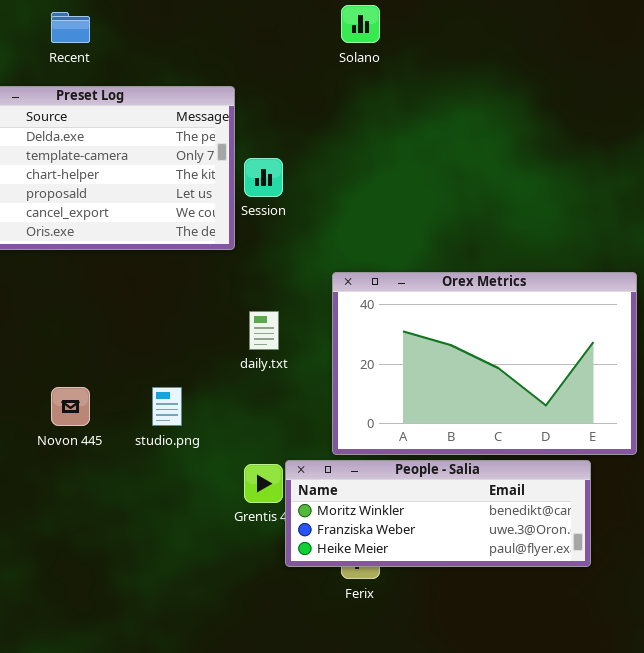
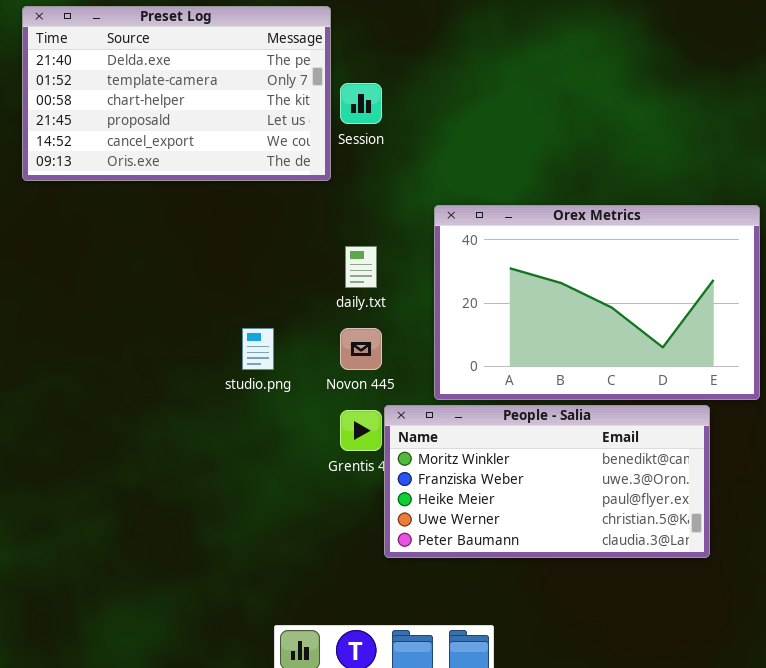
Novon 445: [51,387,90,426] -> [340,328,382,370], moved
People - Salia: [285,460,591,567] -> [384,405,710,558], resized

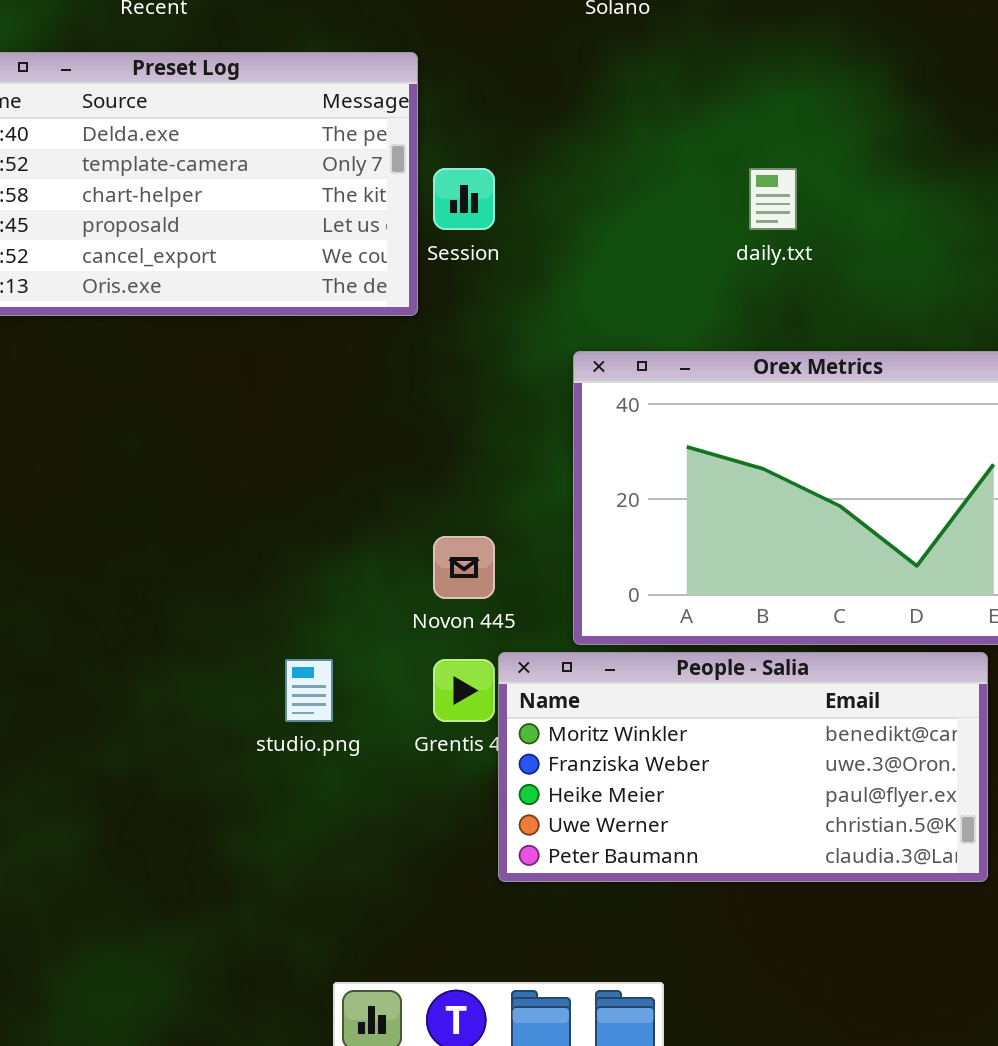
daily.txt: [345,246,377,288] -> [749,168,797,230], moved
studio.png: [242,328,274,370] -> [285,659,333,722], moved

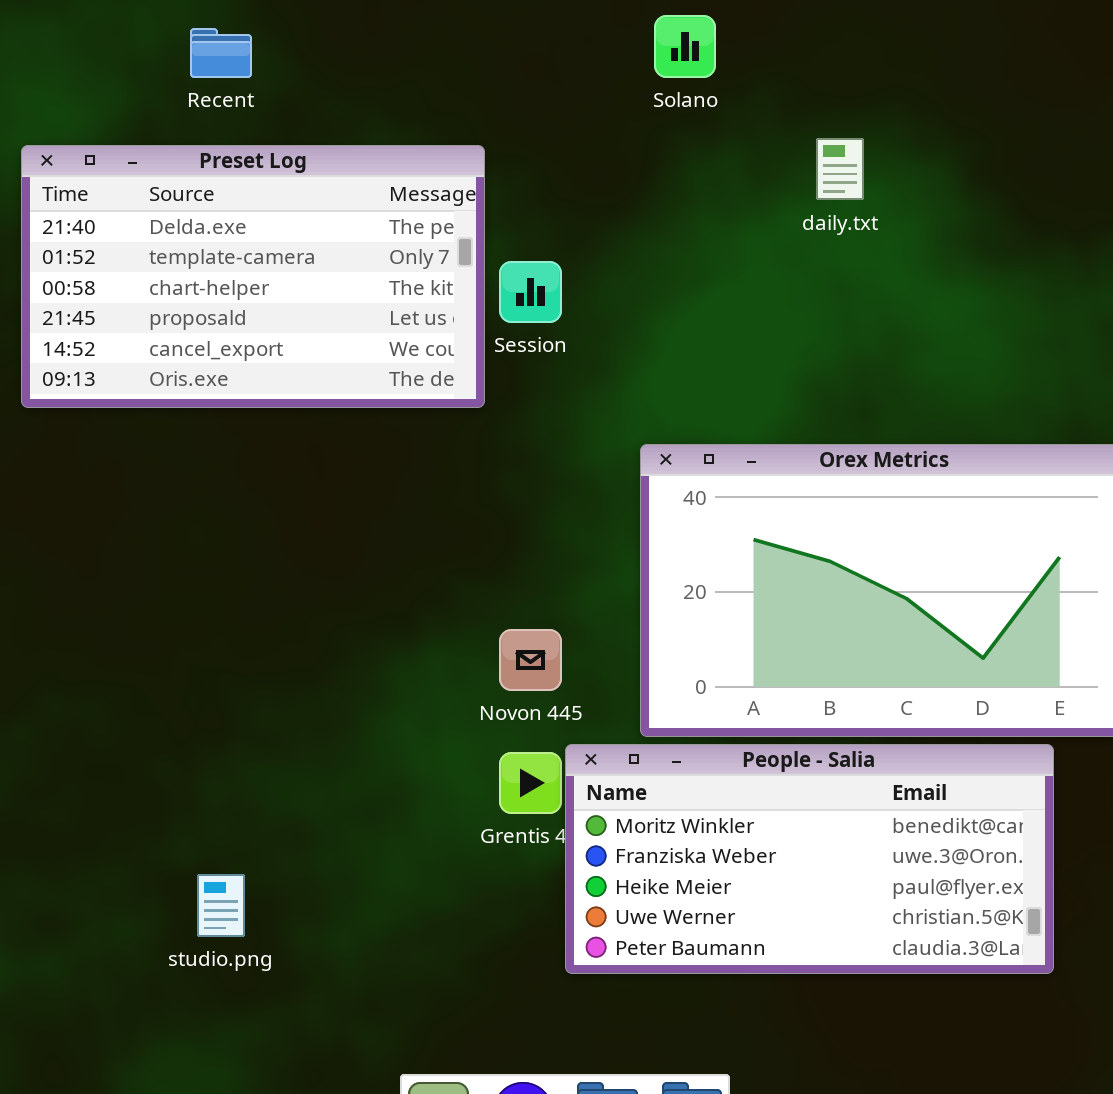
daily.txt: [749,168,797,230] -> [816,138,864,200], moved
studio.png: [285,659,333,722] -> [197,874,245,937], moved

